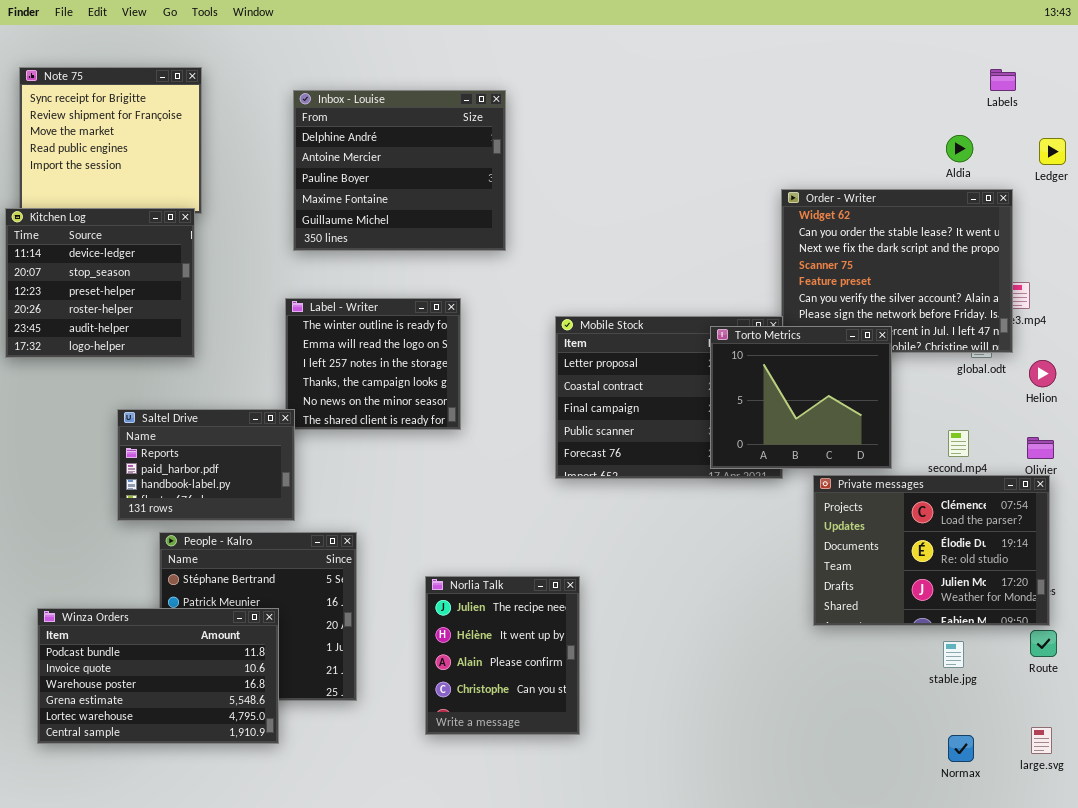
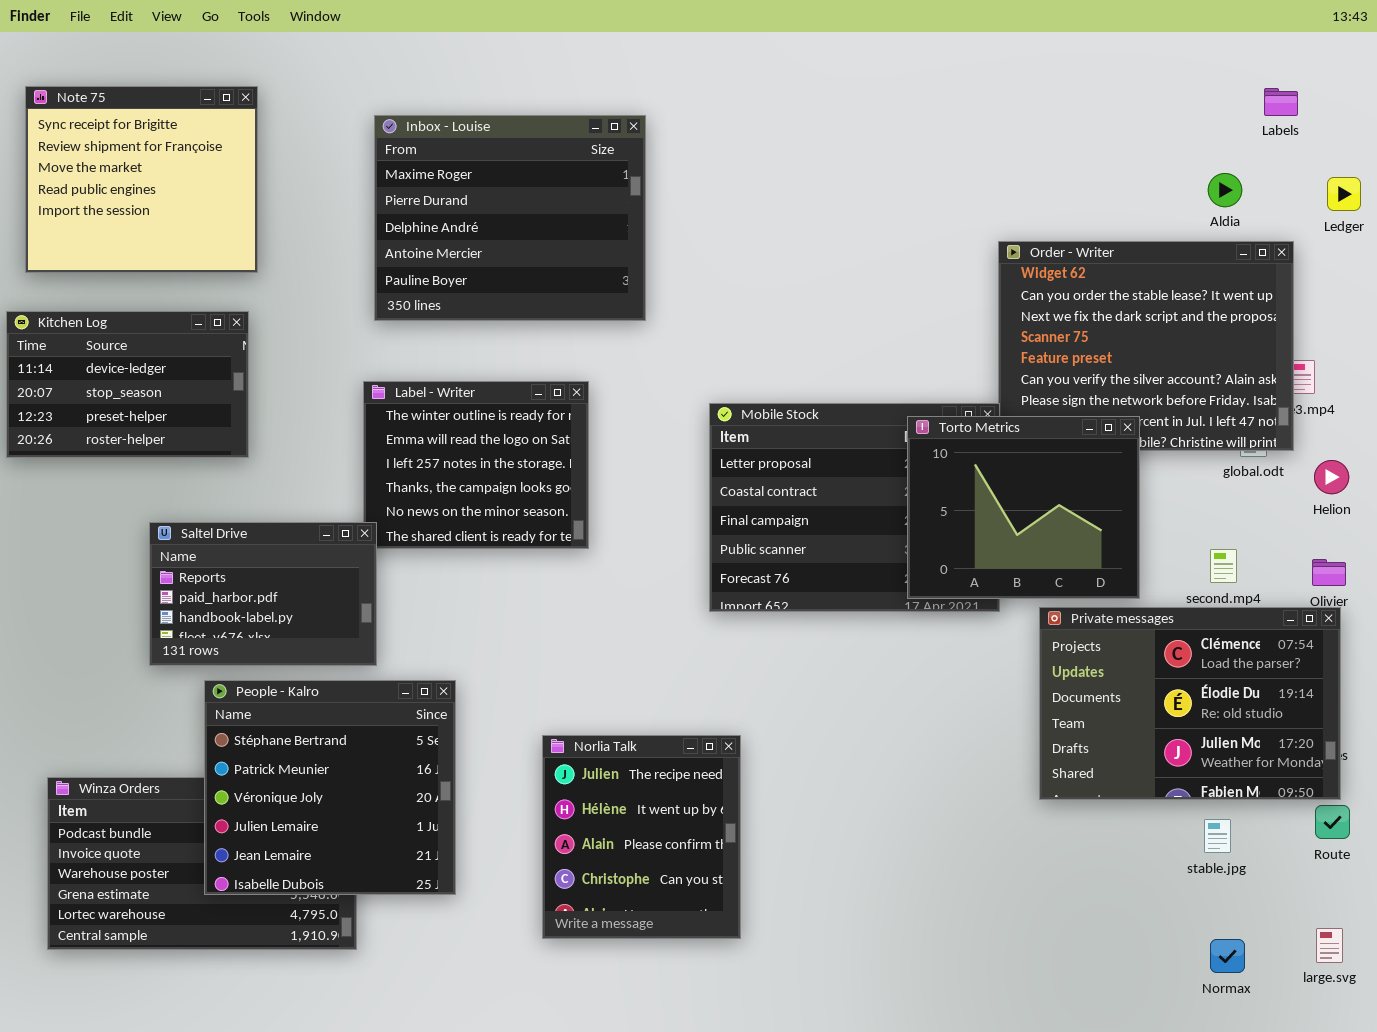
Inbox - Louise: [293,90,506,251] -> [374,115,646,321], scrolled up 2 rows
Kitchen Log: [5,208,195,358] -> [6,311,249,458], resized
People - Kalro: [159,532,357,701] -> [204,680,456,895], raised

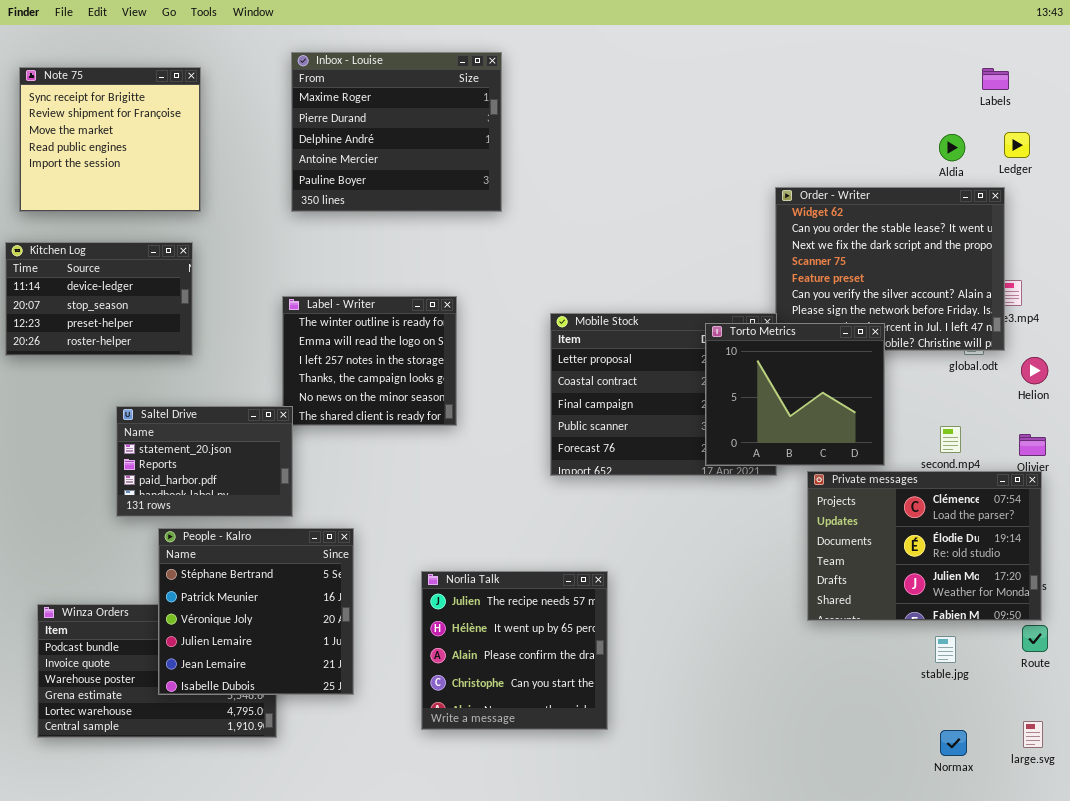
Inbox - Louise: [374,115,646,321] -> [291,52,502,212], moved
Ledger: [1327,177,1361,211] -> [1004,132,1030,158], moved
Saltel Drive: [149,522,377,666] -> [116,406,293,517], scrolled up 1 row
Norlia Talk: [542,735,741,939] -> [421,571,608,730], resized

